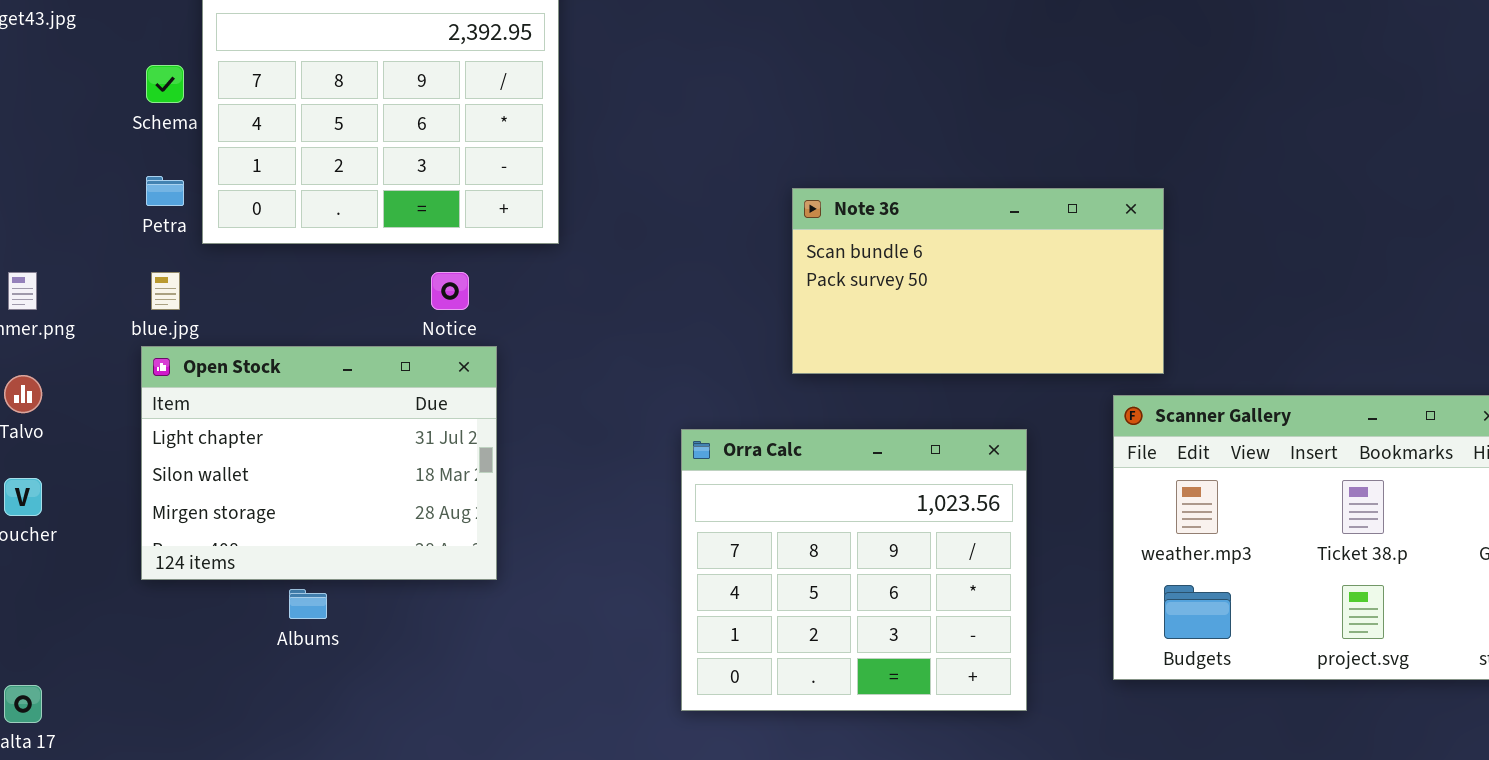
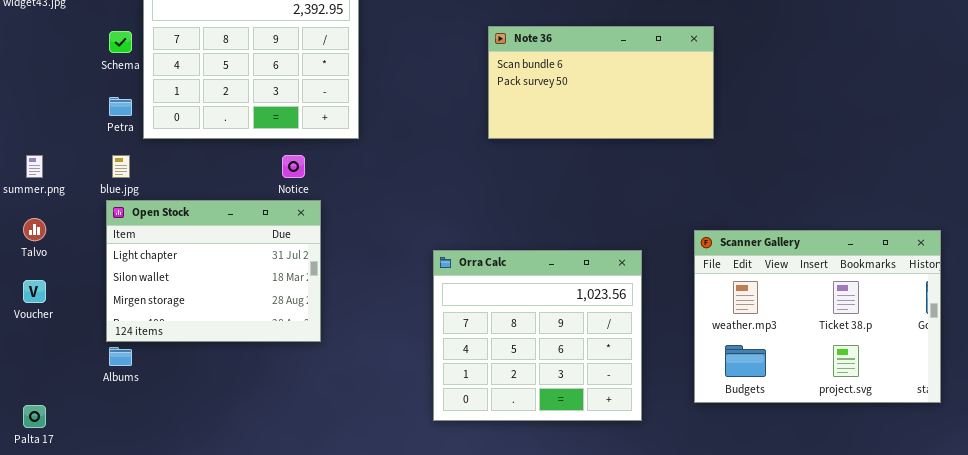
Note 36: [792,188,1164,374] -> [488,26,714,139], moved
Albums: [289,589,327,619] -> [109,347,132,366], moved

